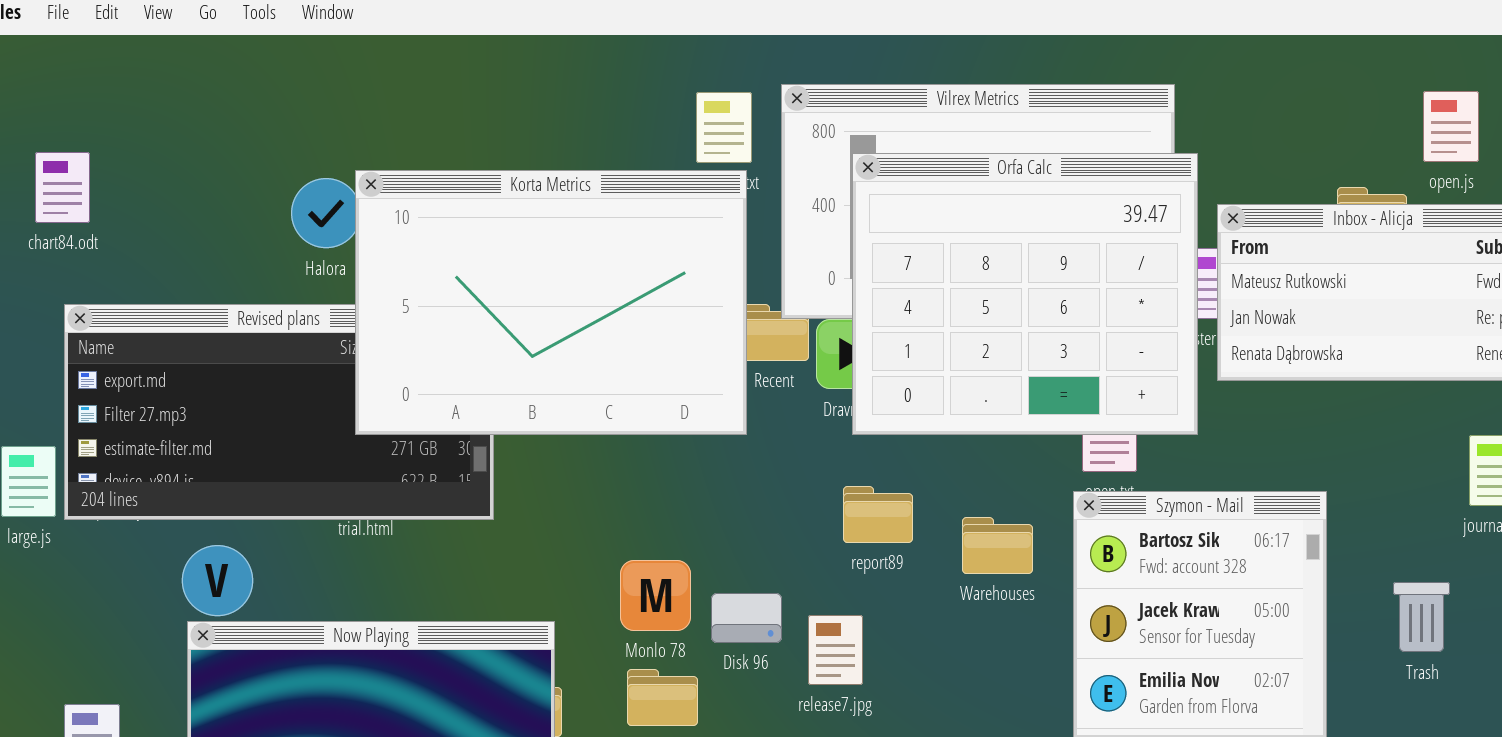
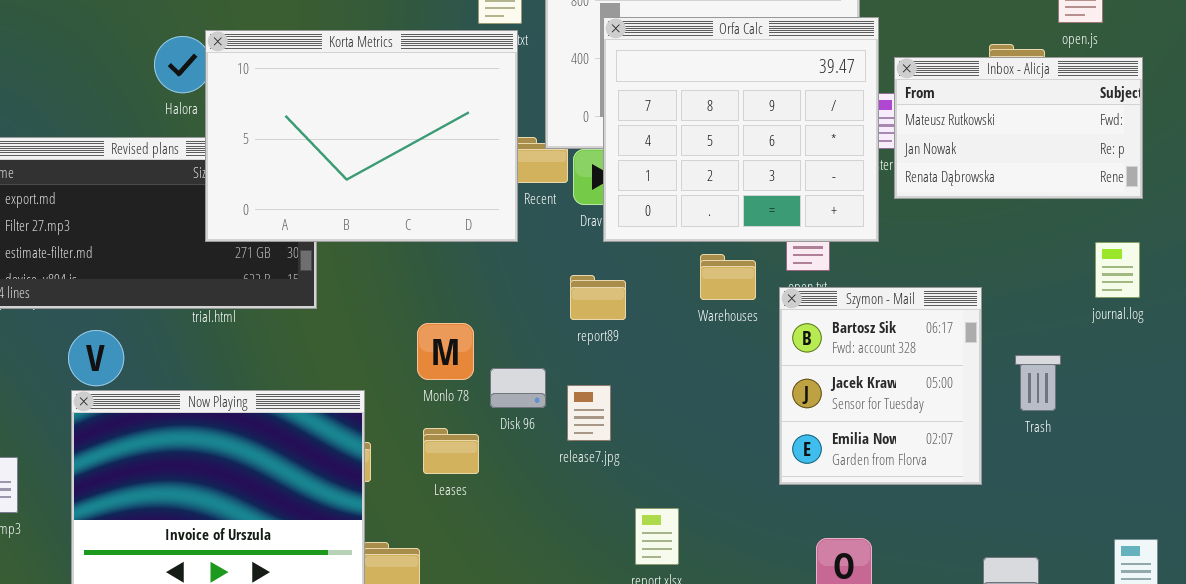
report89: [843,486,913,543] -> [570,275,626,320], moved
Warehouses: [962,517,1033,574] -> [700,254,756,300], moved
Monlo 78: [620,560,691,631] -> [417,323,474,380], moved
Trash: [1393,582,1450,652] -> [1015,355,1061,411], moved

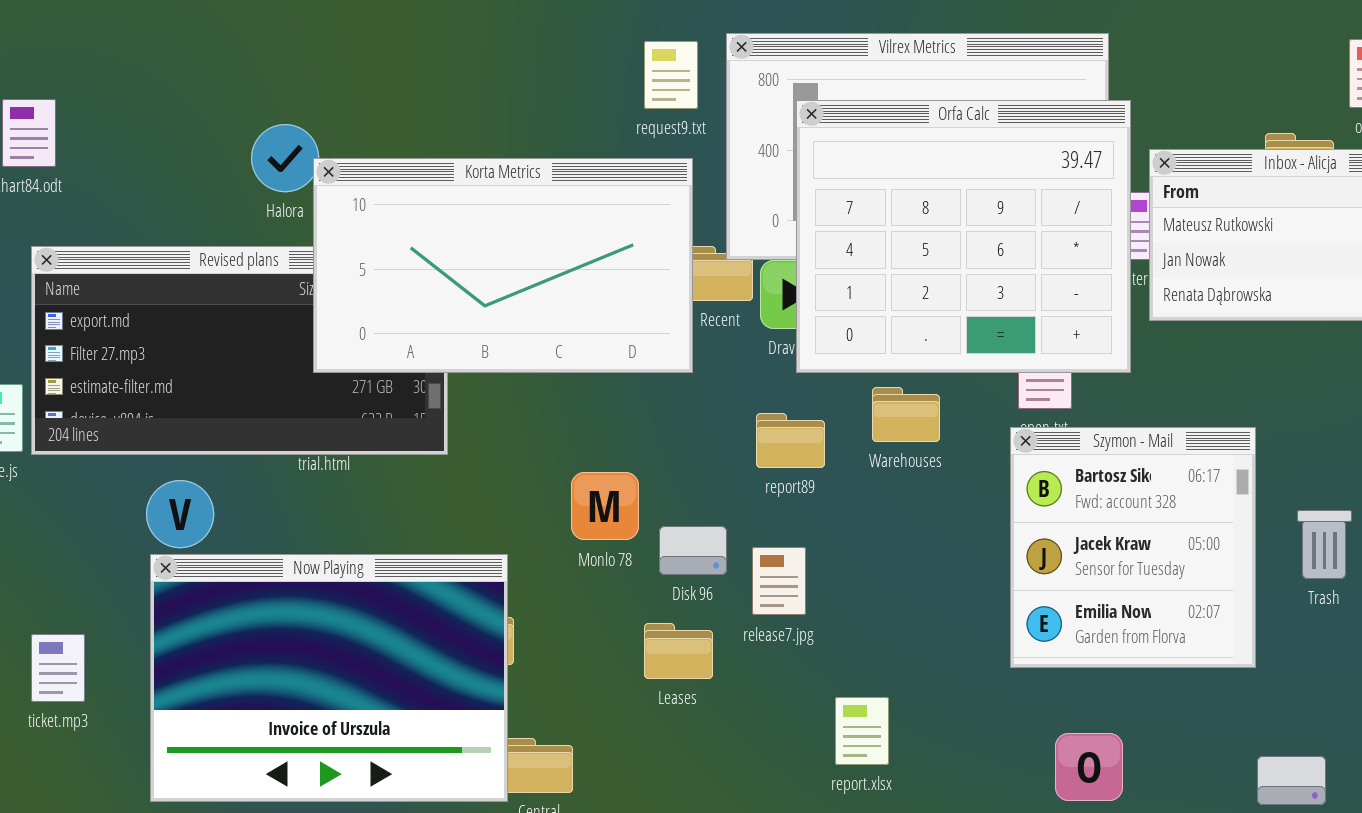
Korta Metrics: [205,30,518,242] -> [313,158,693,373], resized
Warehouses: [700,254,756,300] -> [872,387,940,442], moved
Leases: [423,428,479,474] -> [644,623,713,679], moved

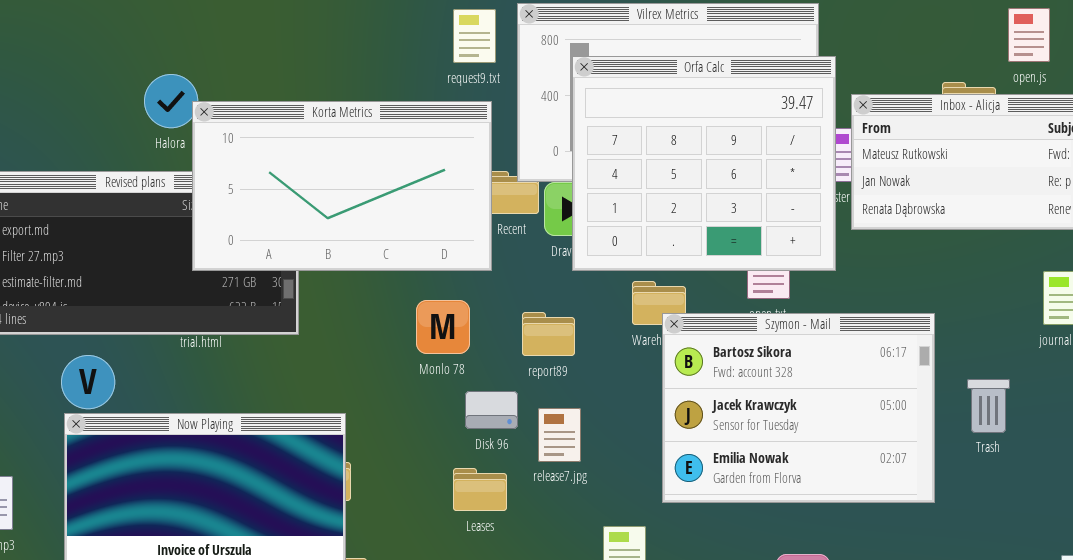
report89: [756,413,825,468] -> [522,312,575,356], moved
Szymon - Mail: [1010,427,1256,668] -> [662,313,935,503], resized
Monlo 78: [571,472,639,540] -> [416,300,470,354], moved

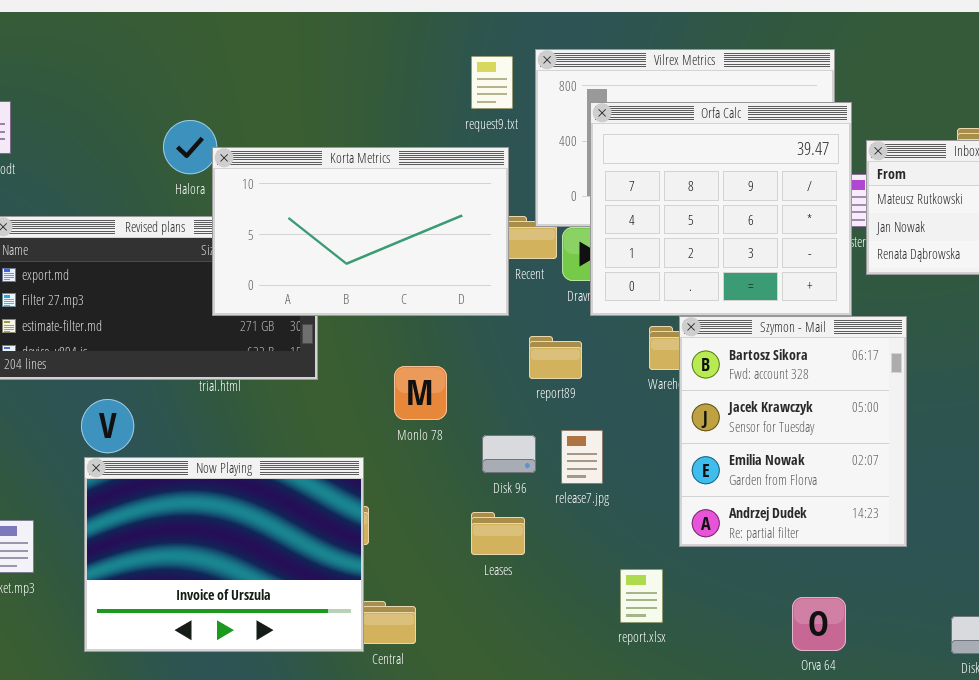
Monlo 78: [416,300,470,354] -> [394,366,447,420], moved
report89: [522,312,575,356] -> [529,336,582,379], moved
Szymon - Mail: [662,313,935,503] -> [679,316,907,547], resized
release7.jpg: [538,408,581,462] -> [561,430,603,484], moved

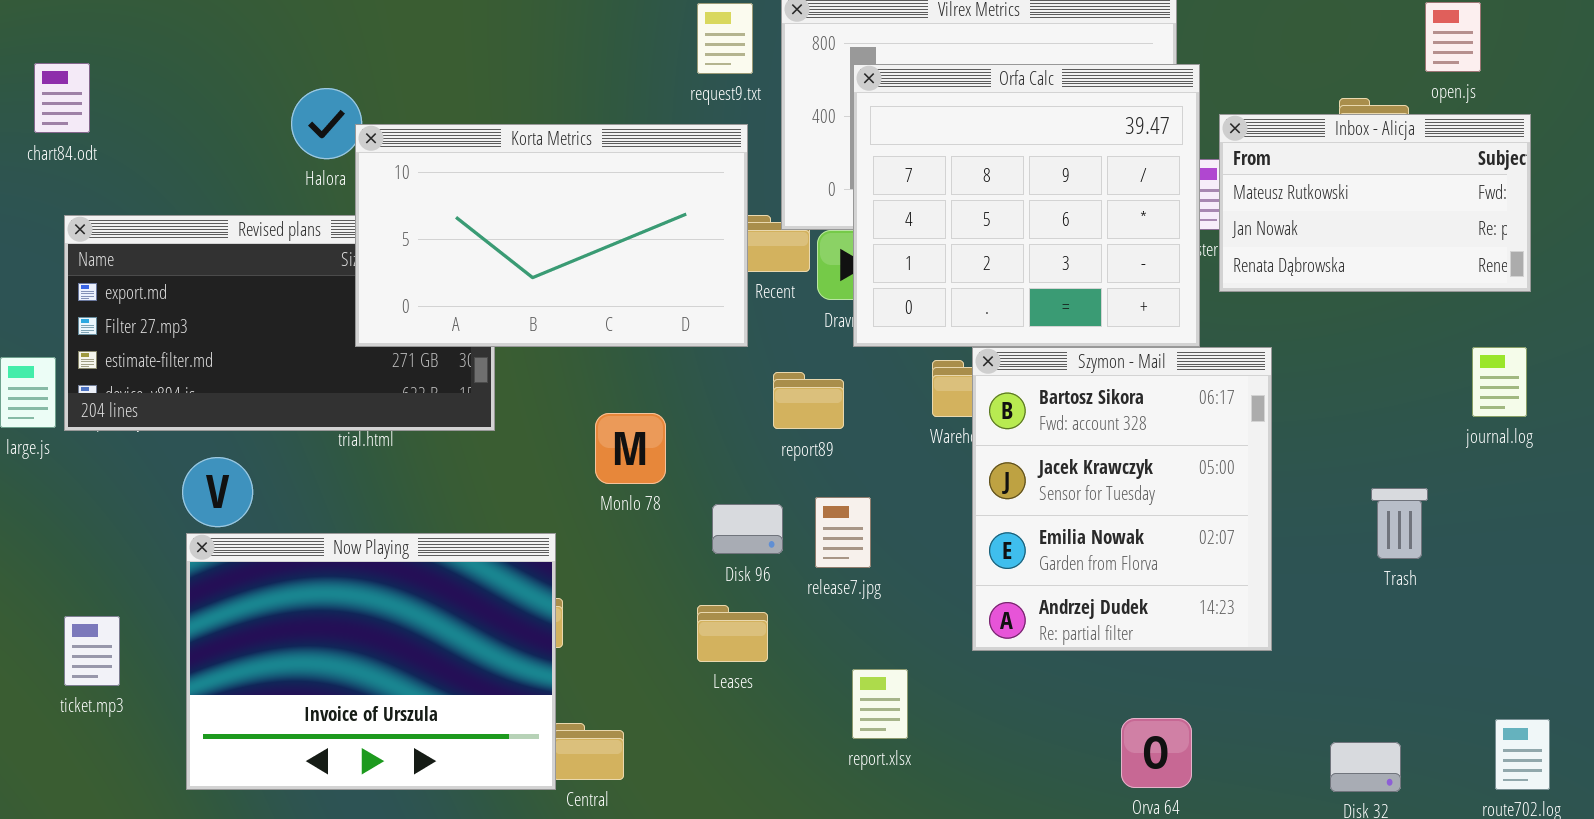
report.xlsx: [620,569,663,623] -> [852,669,908,739], moved

